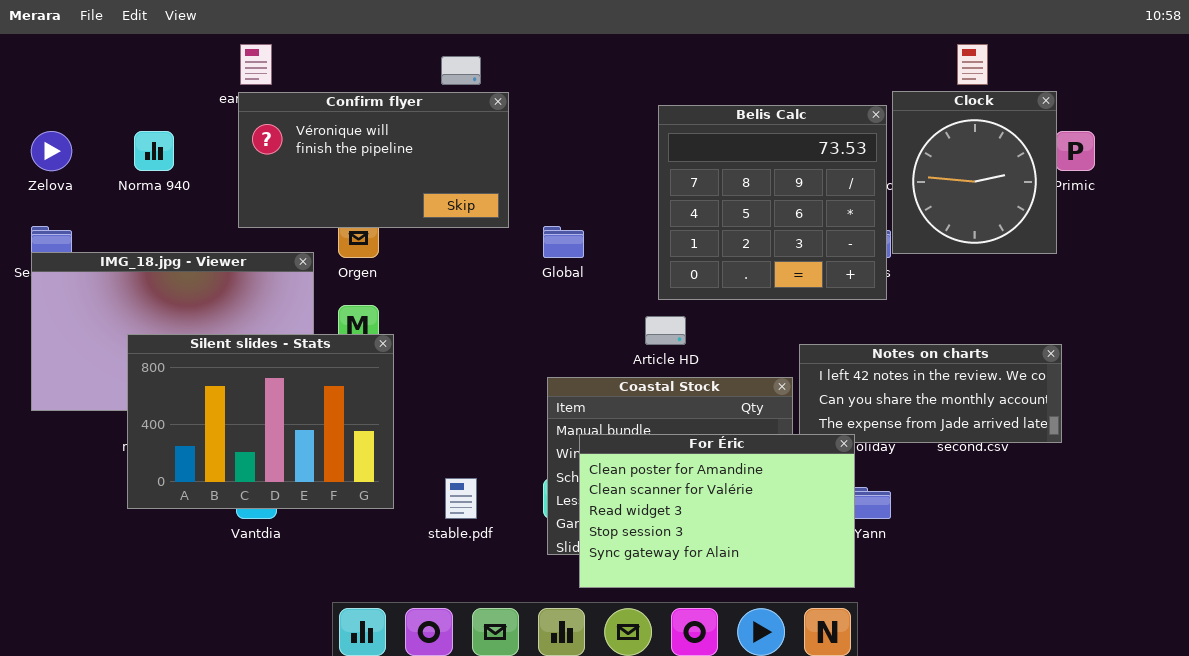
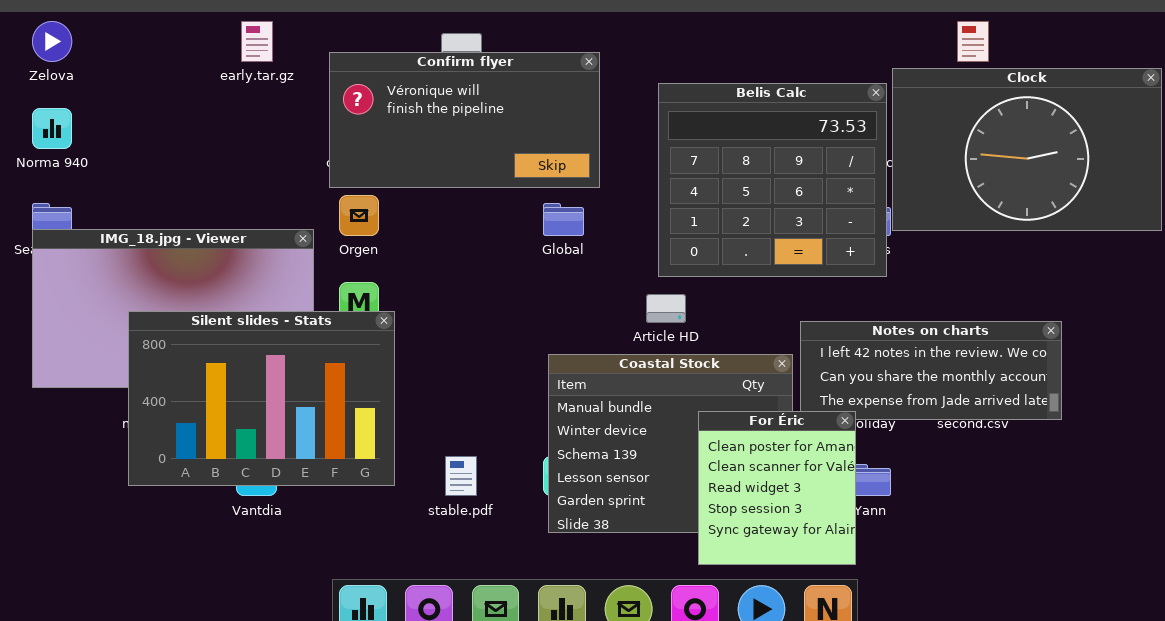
Clock: [892,91,1057,254] -> [892,68,1162,231], resized
Confirm flyer: [238,92,509,228] -> [329,52,600,188], moved
Zelova: [31,131,72,171] -> [32,21,72,62], moved
Norma 940: [134,131,174,171] -> [32,108,72,149], moved
For Éric: [579,434,855,588] -> [698,411,856,565], resized

